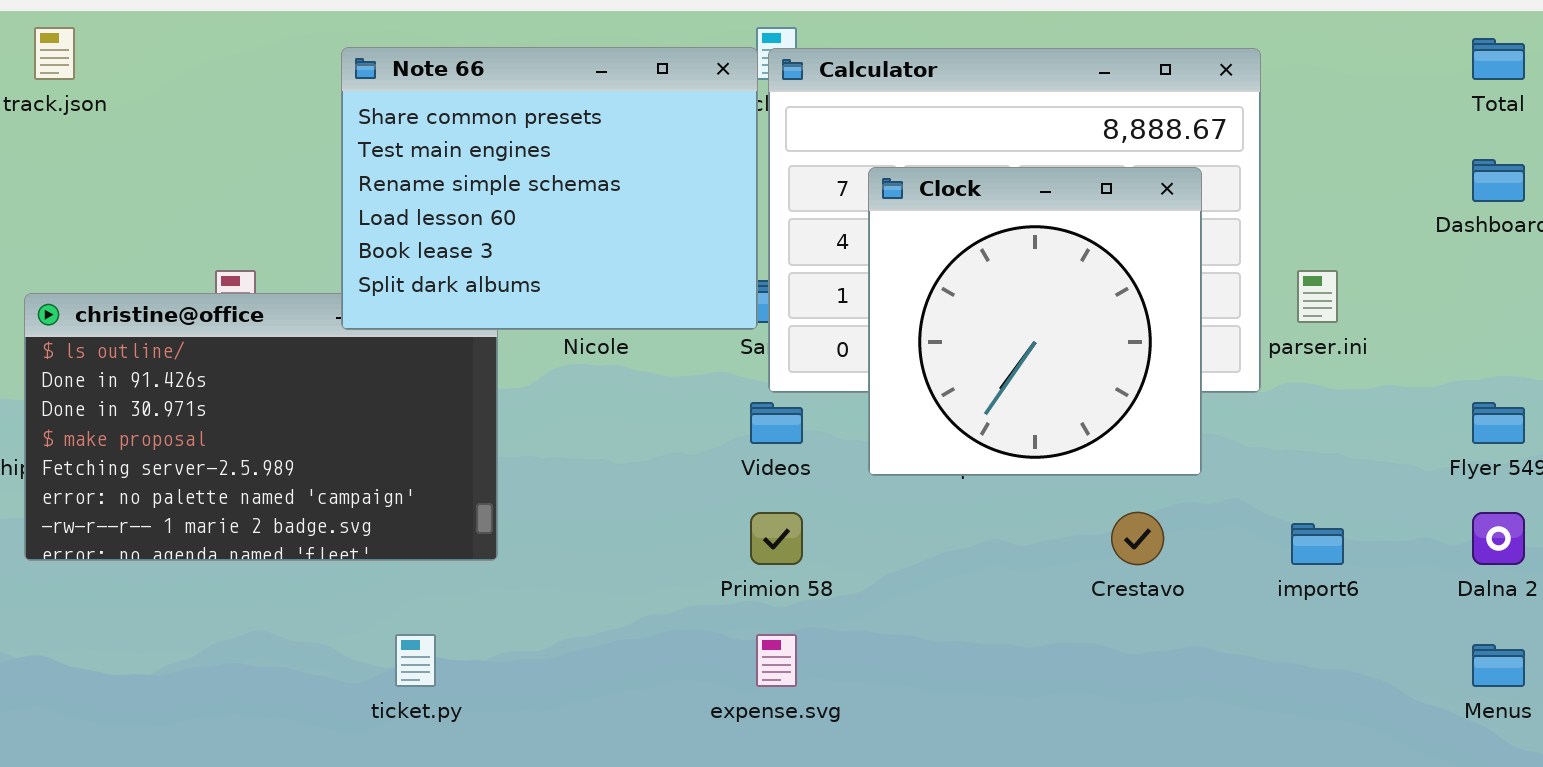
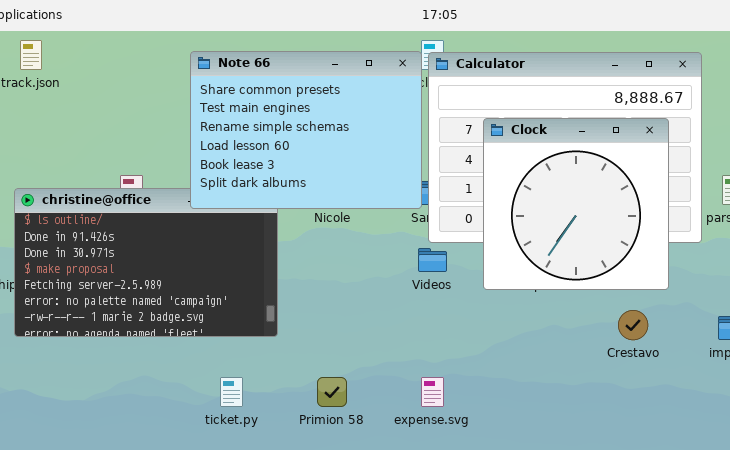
Primion 58: [750,512,803,565] -> [317,377,347,407], moved

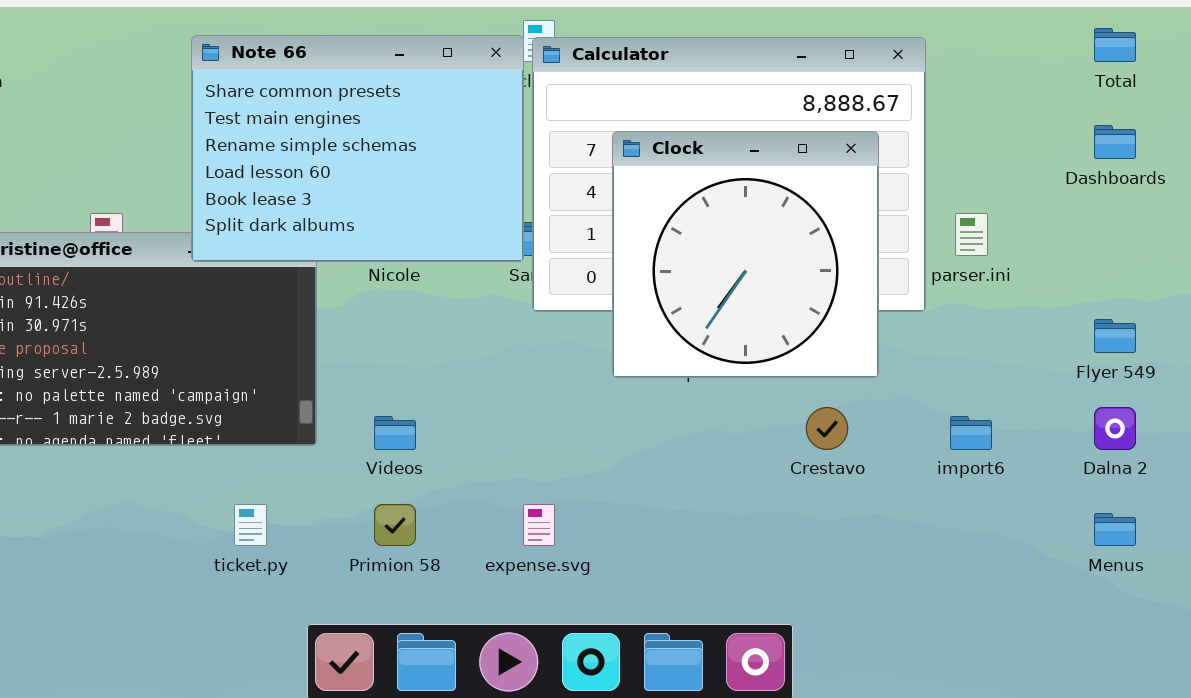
Videos: [418,248,447,272] -> [374,416,416,450], moved

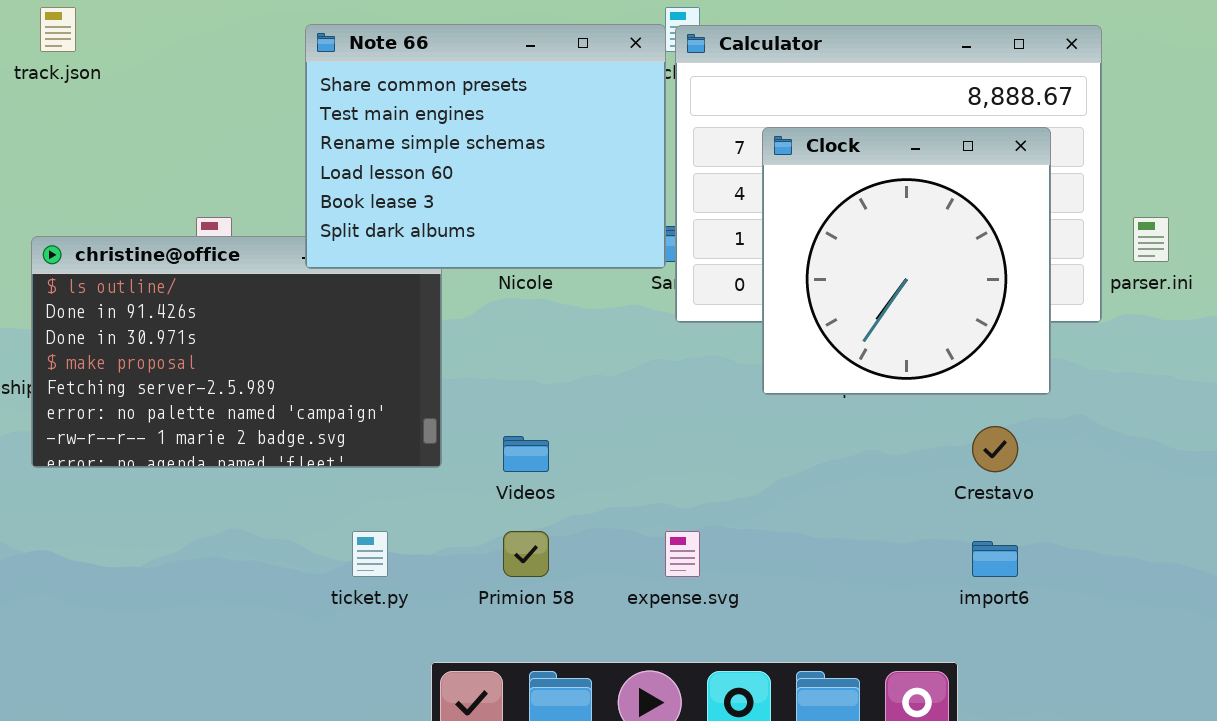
import6: [950,416,992,450] -> [972,541,1018,577], moved

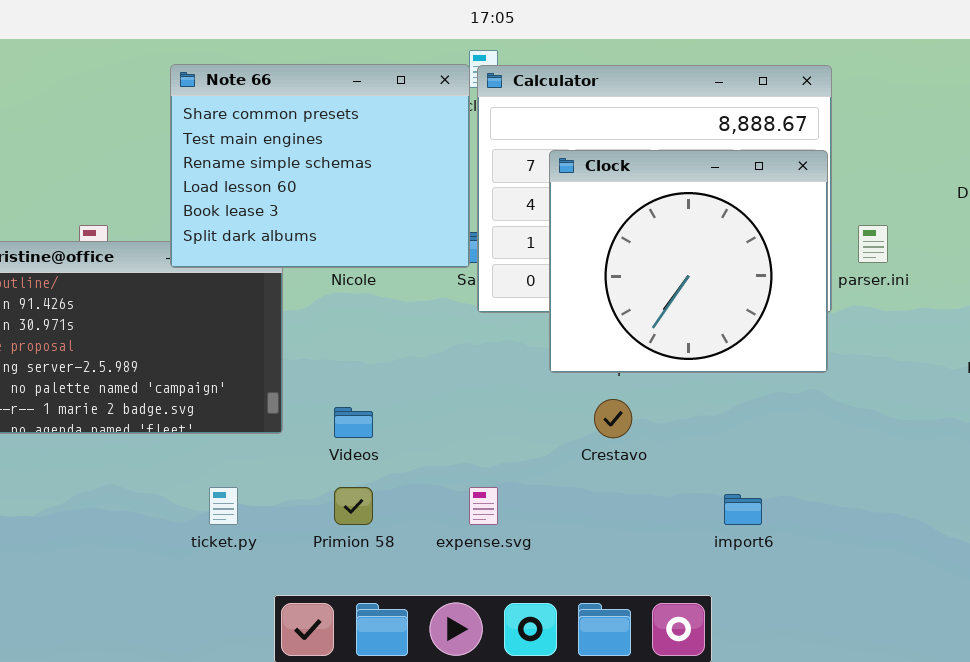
Clock: [762,127,1051,395] -> [549,150,828,373], resized
Crestavo: [972,426,1018,472] -> [594,399,632,438], moved

